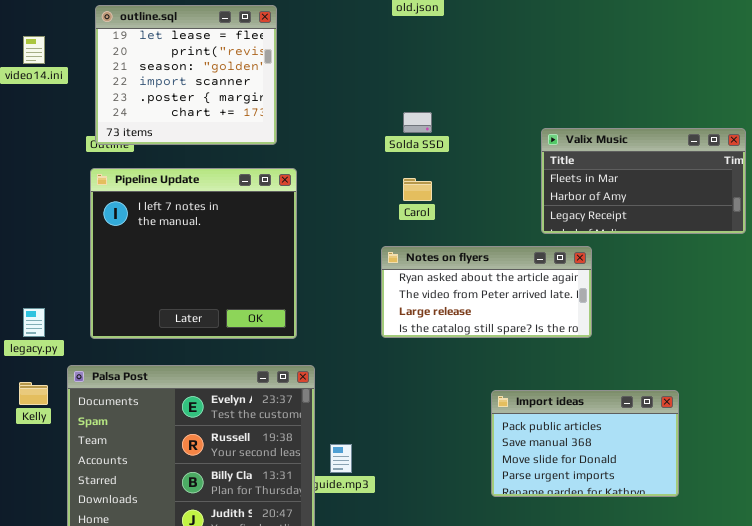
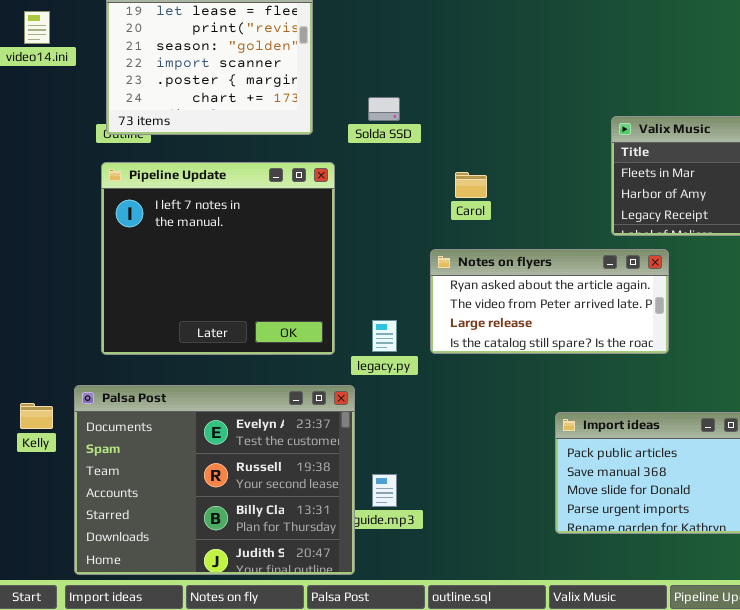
Solda SSD: [403,112,432,133] -> [368,97,400,121], moved
legacy.py: [23,308,45,337] -> [372,320,397,352], moved

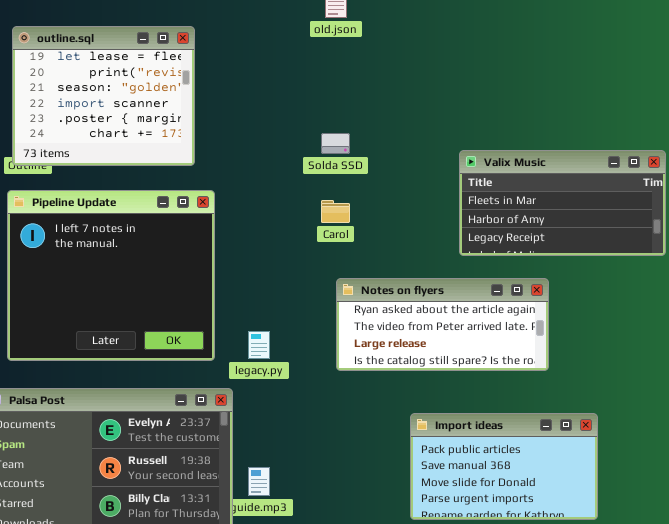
Solda SSD: [368,97,400,121] -> [321,133,350,154], moved
Notes on flyers: [430,249,669,354] -> [336,278,549,371], moved

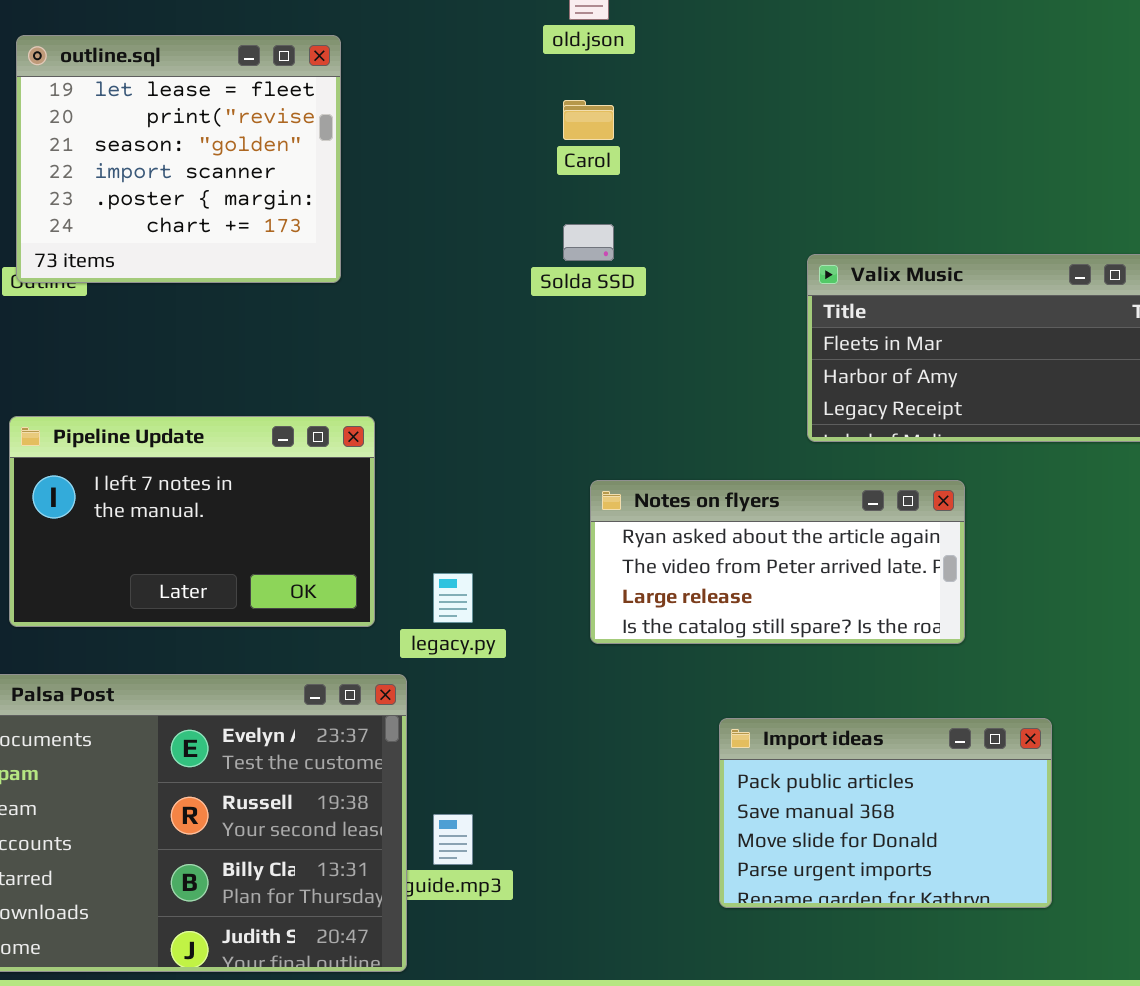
Pipeline Update: [7,190,215,361] -> [9,416,375,627], resized
Carol: [321,200,350,223] -> [563,100,614,140], moved

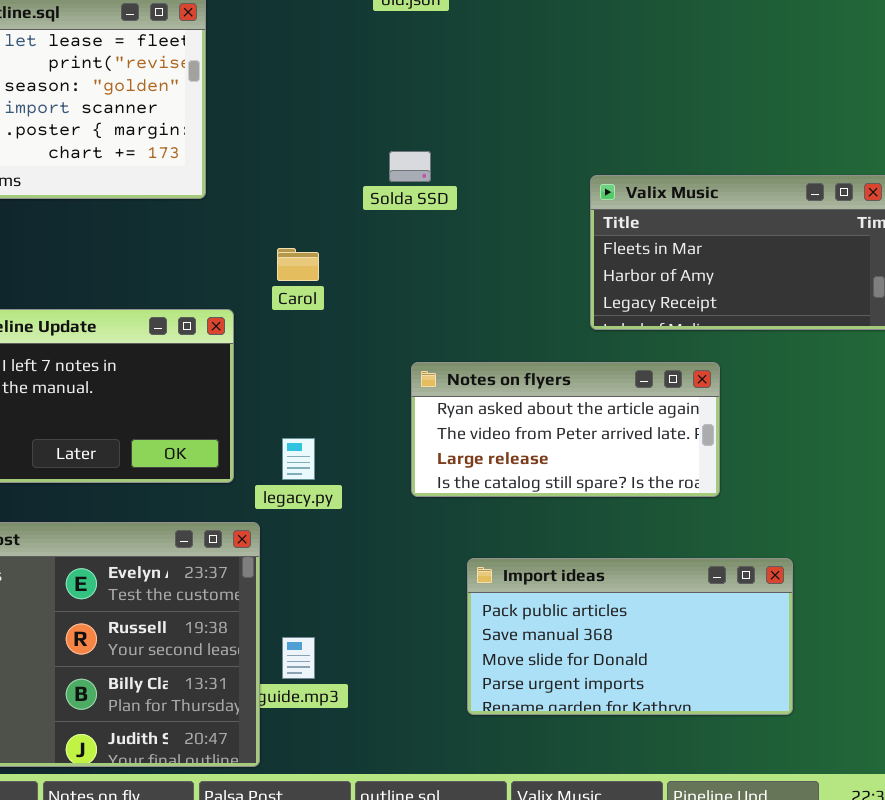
Carol: [563,100,614,140] -> [277,248,319,281], moved
Import ideas: [719,718,1052,908] -> [467,558,793,715], resized

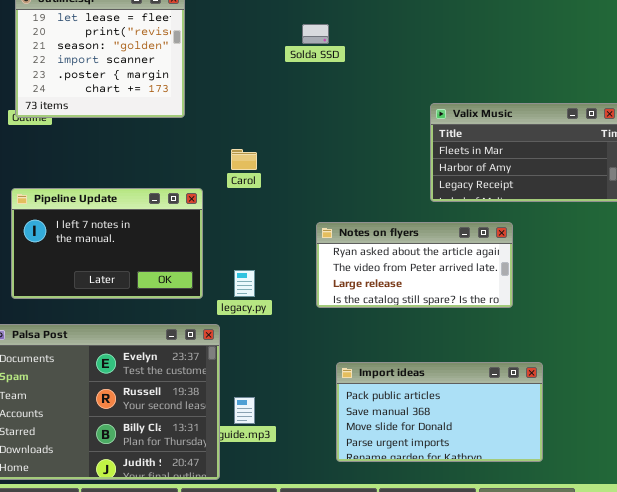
Solda SSD: [389,151,431,182] -> [302,24,329,44], moved
Import ideas: [467,558,793,715] -> [336,362,543,462], moved

